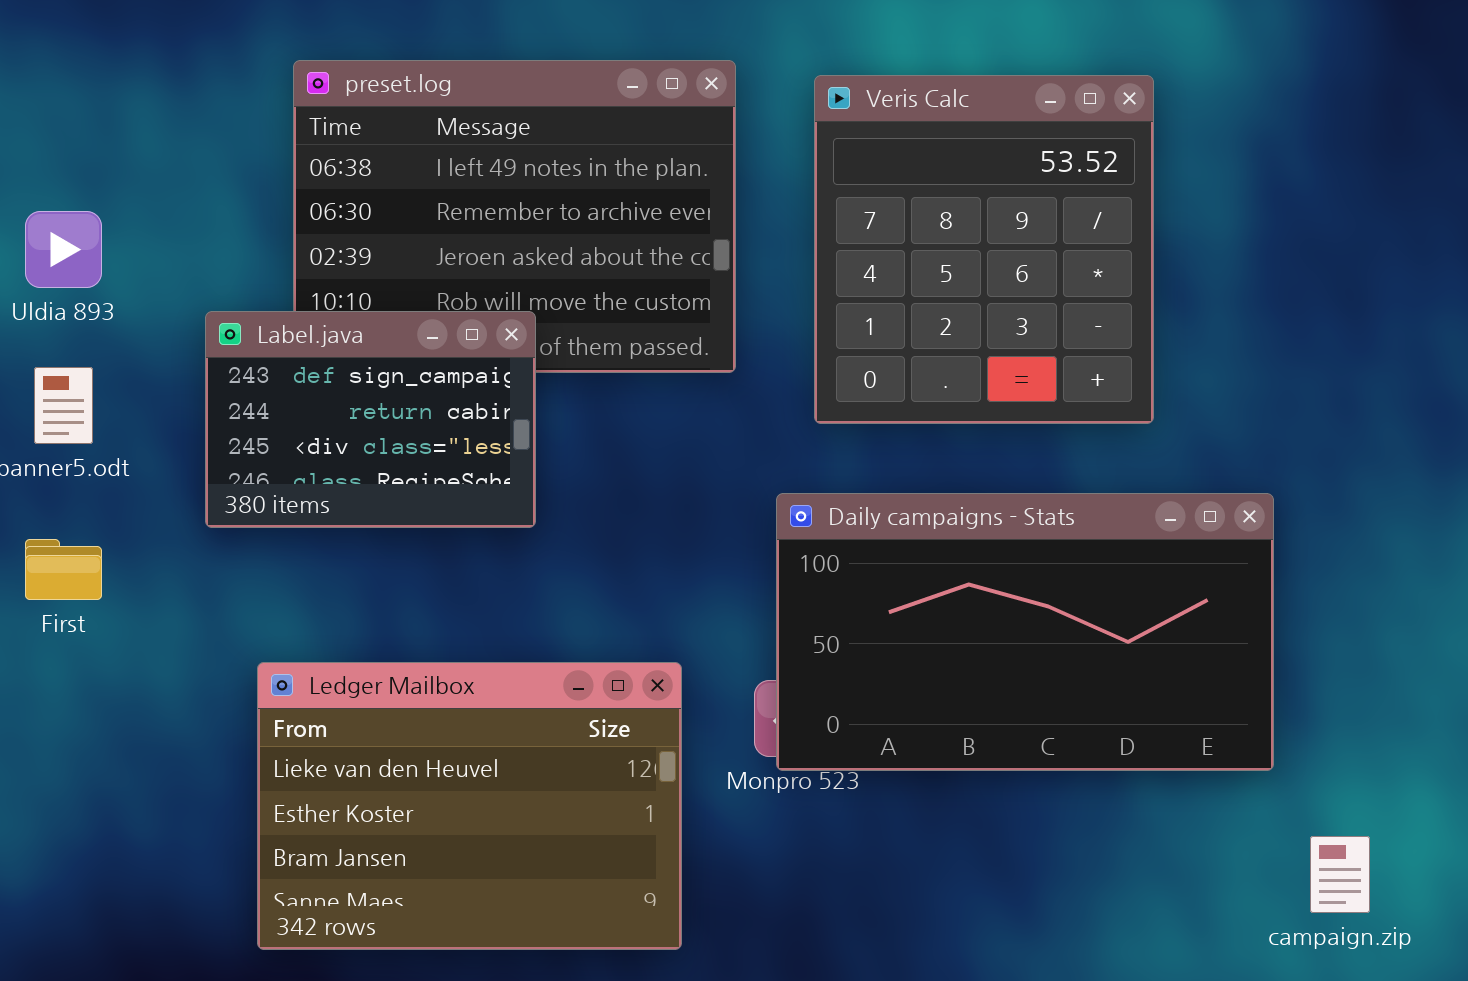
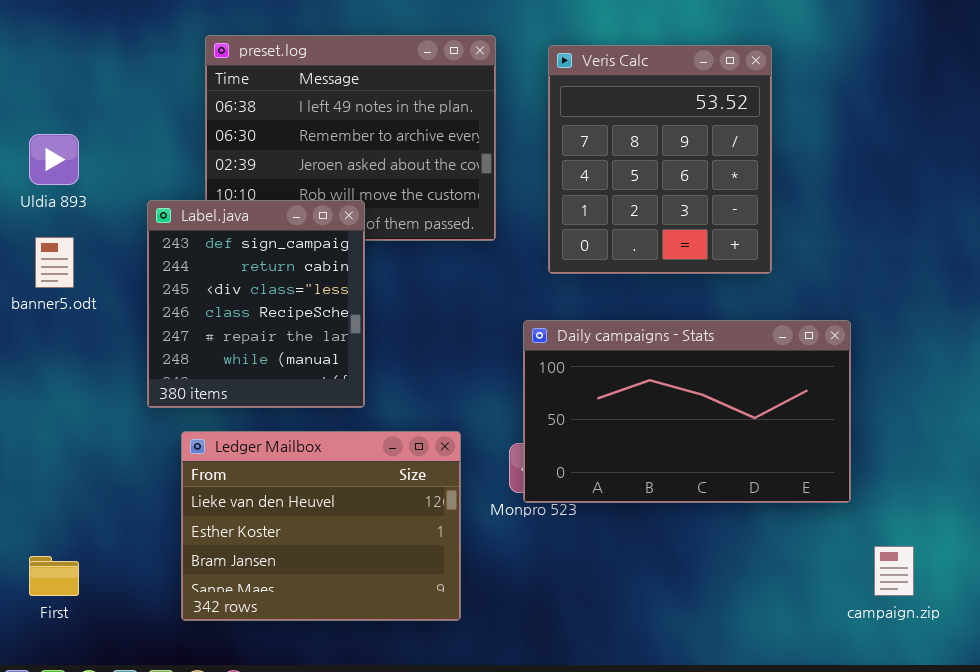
Label.java: [205,311,536,528] -> [147,200,365,408], resized
First: [25,539,102,600] -> [29,556,79,596], moved

